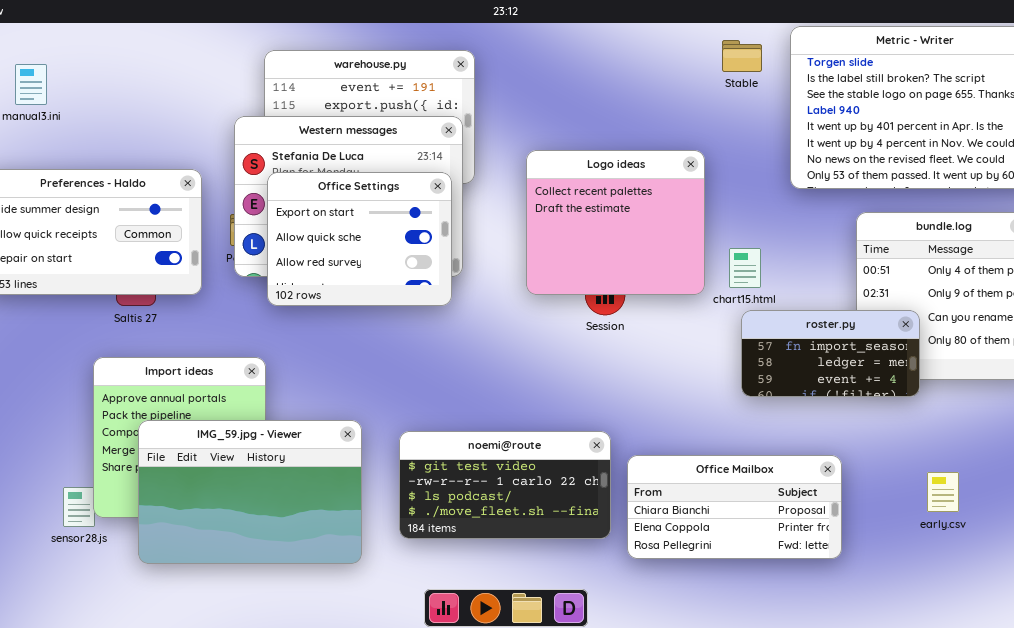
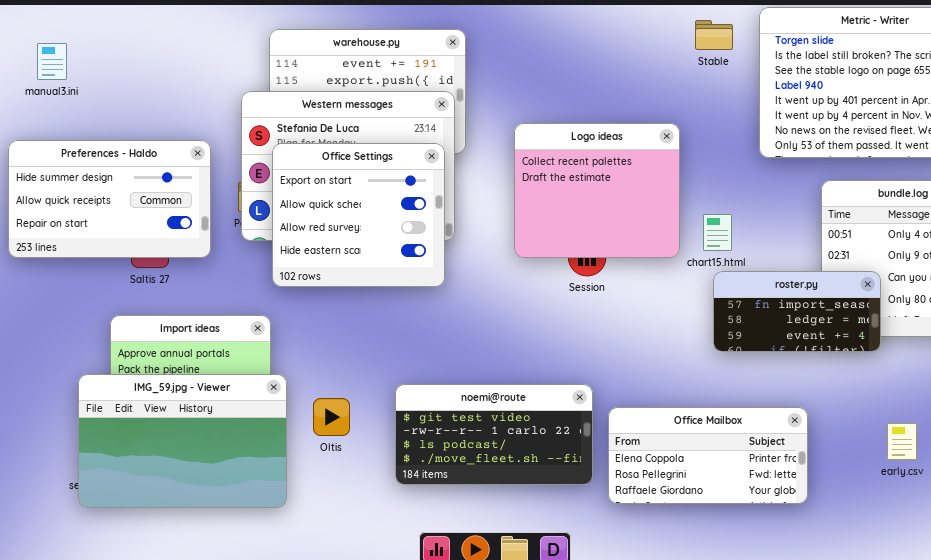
Office Settings: [267,172,452,306] -> [272,143,445,287], resized
IMG_59.jpg - Viewer: [138,420,362,564] -> [78,374,287,508], moved
Office Mailbox: [627,455,842,559] -> [608,407,808,504], scrolled down 1 row

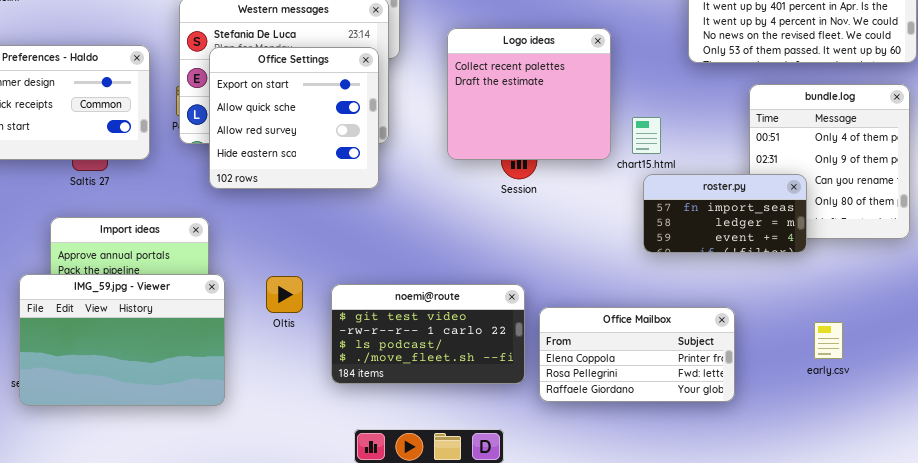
Oltis: [313,398,350,436] -> [266,276,303,313], moved

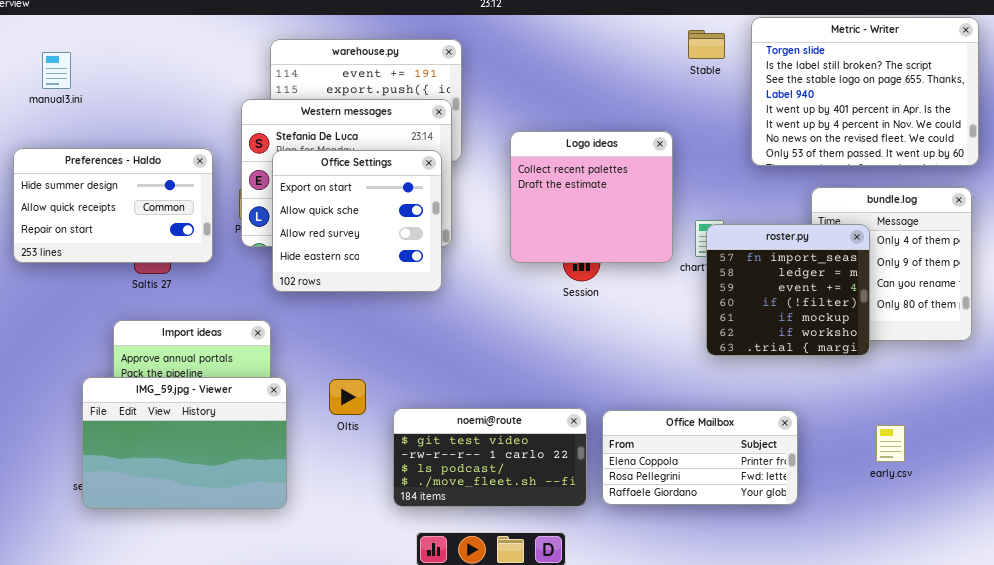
roster.py: [643,174,807,253] -> [706,224,870,356], resized
noemi@route: [331,284,525,384] -> [393,408,587,507], moved

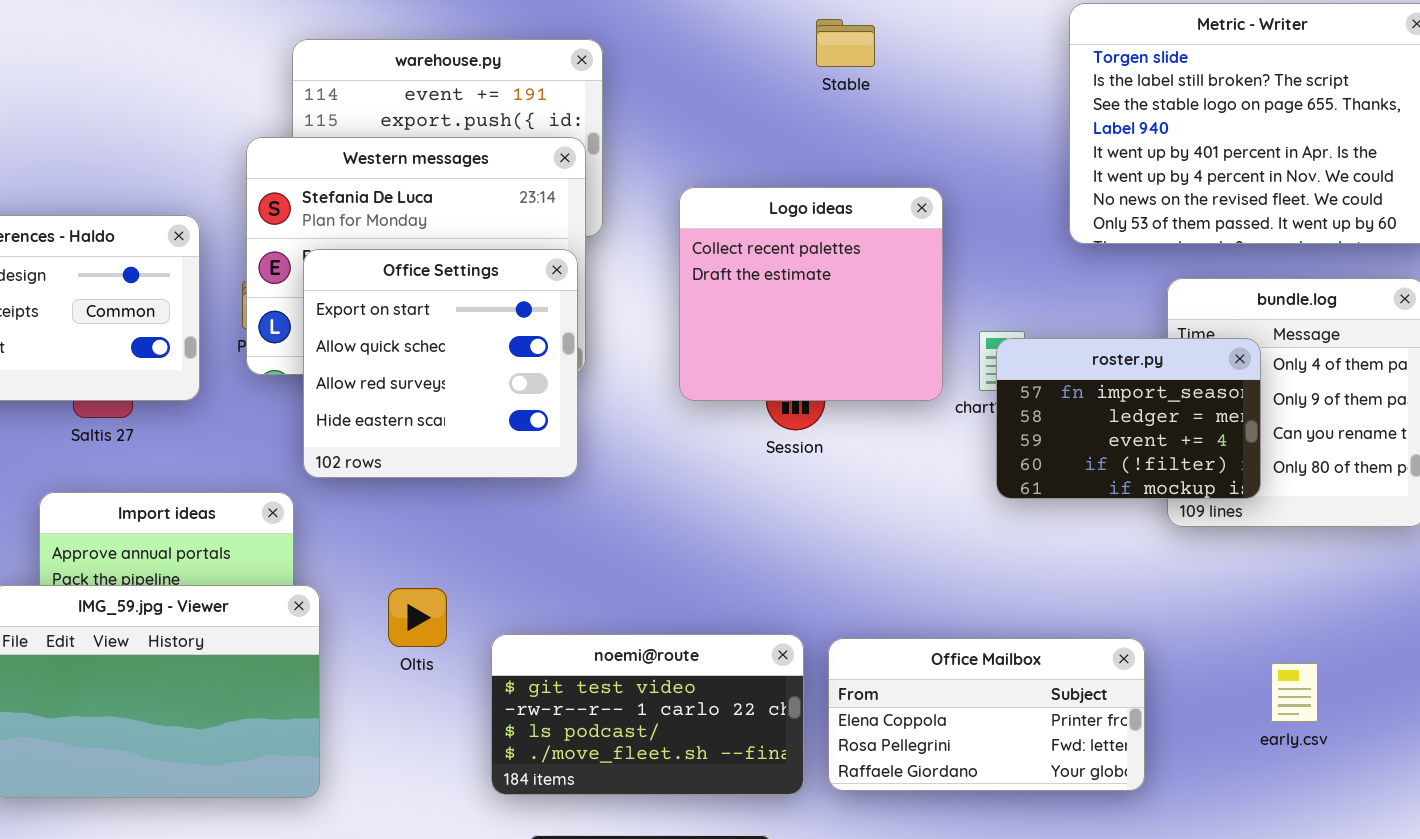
Stable: [688,30,725,59] -> [816,19,875,67], moved
Office Settings: [272,150,442,292] -> [303,249,578,478], moved
roster.py: [706,224,870,356] -> [996,338,1261,499], resized

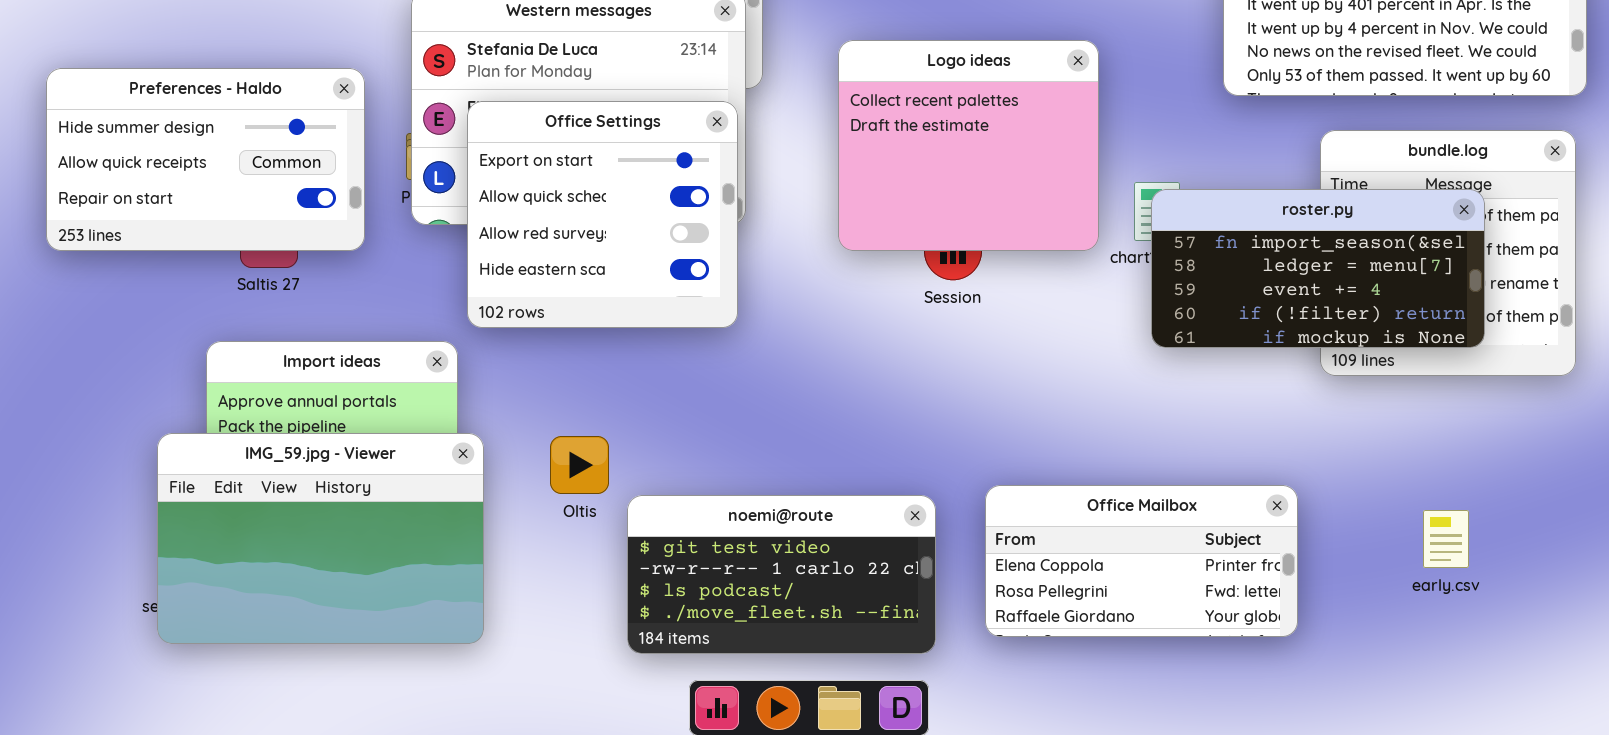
roster.py: [996,338,1261,499] -> [1151,189,1485,348], resized
noemi@route: [491,634,804,795] -> [627,495,936,654], moved

